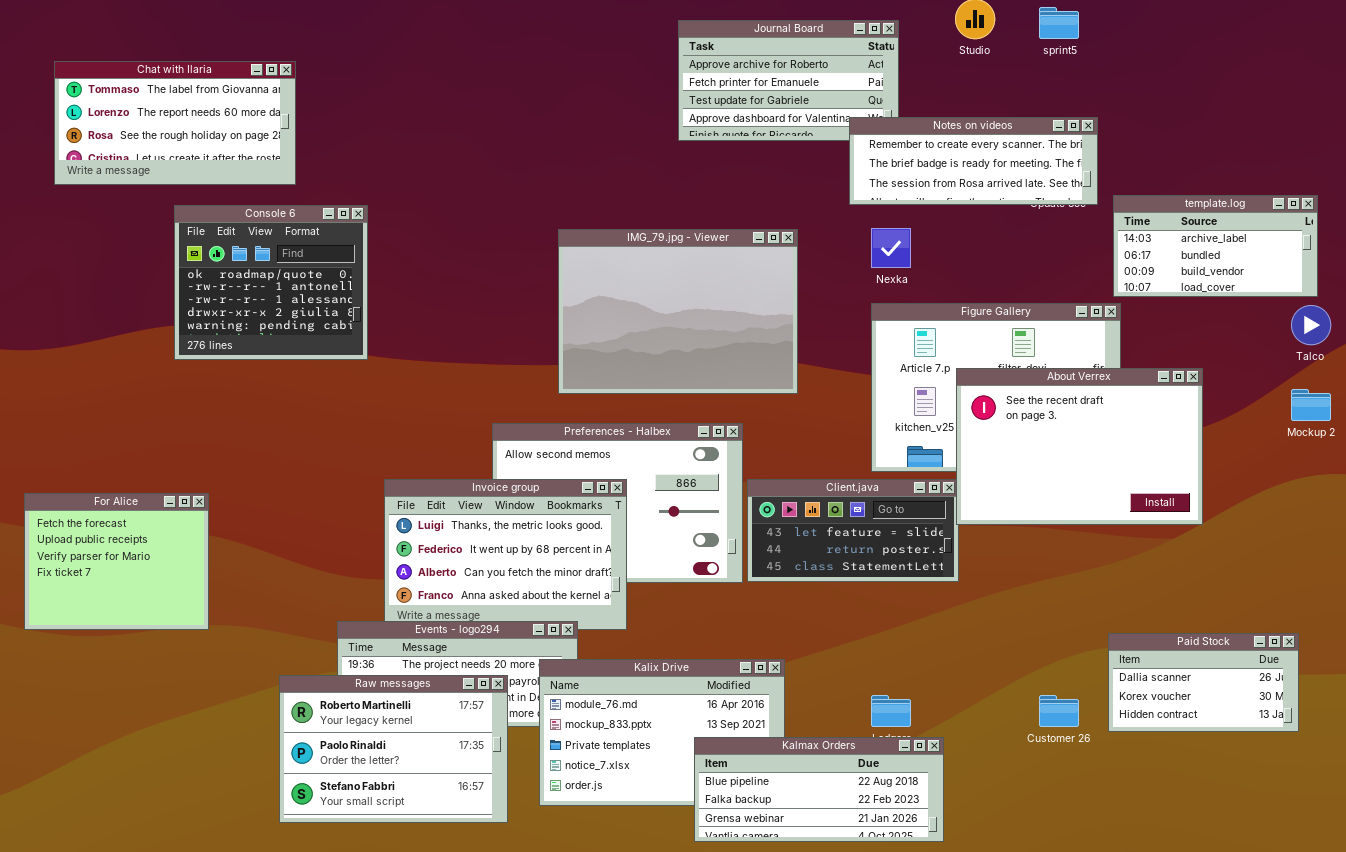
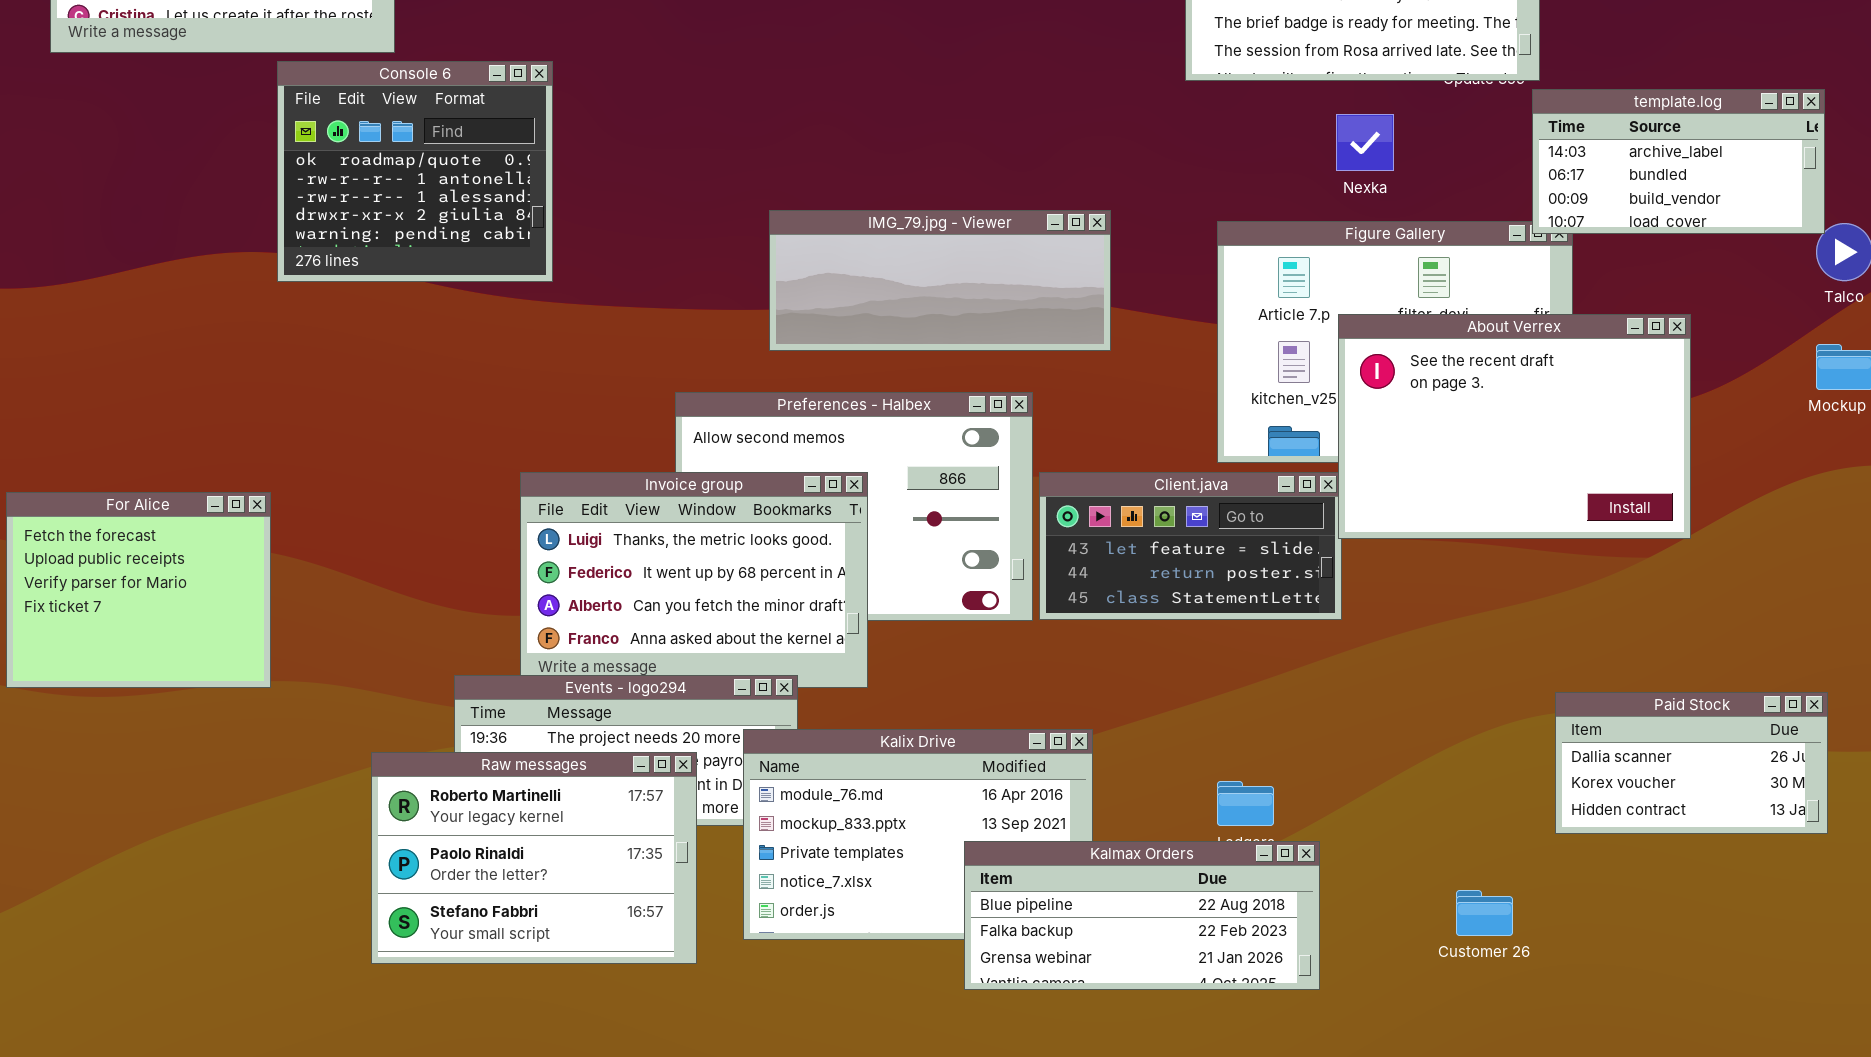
template.log: [1113,195,1318,297] -> [1532,89,1825,234], moved
Console 6: [174,205,368,360] -> [277,61,553,282], moved
Nexka: [871,228,911,268] -> [1336,114,1394,171], moved
IMG_79.jpg - Viewer: [558,229,798,394] -> [769,210,1111,351], resized
Customer 26: [1039,695,1079,727] -> [1456,890,1513,936], moved

